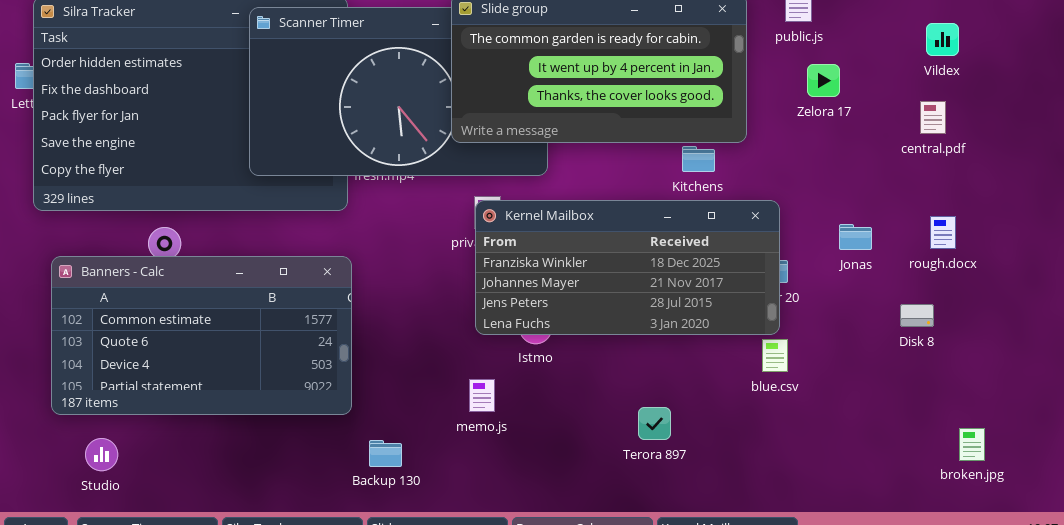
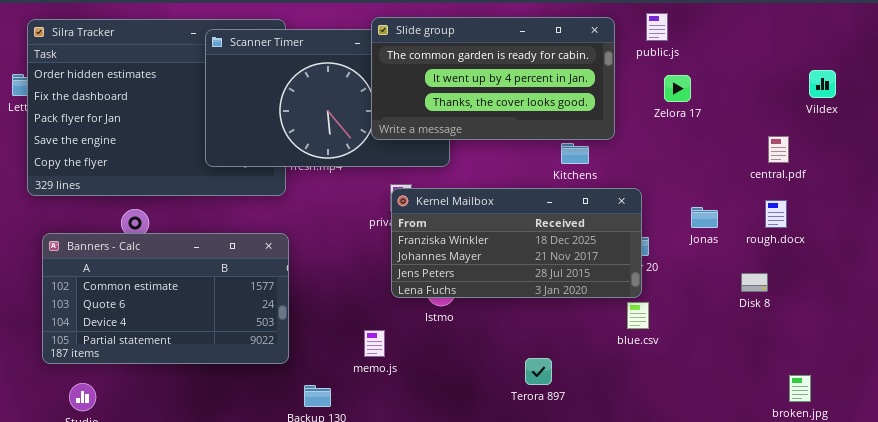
Vildex: [926,23,959,56] -> [809,70,836,98], moved
central.pdf: [920,101,946,134] -> [768,136,789,163], moved
memo.js: [469,379,495,412] -> [364,330,385,357], moved

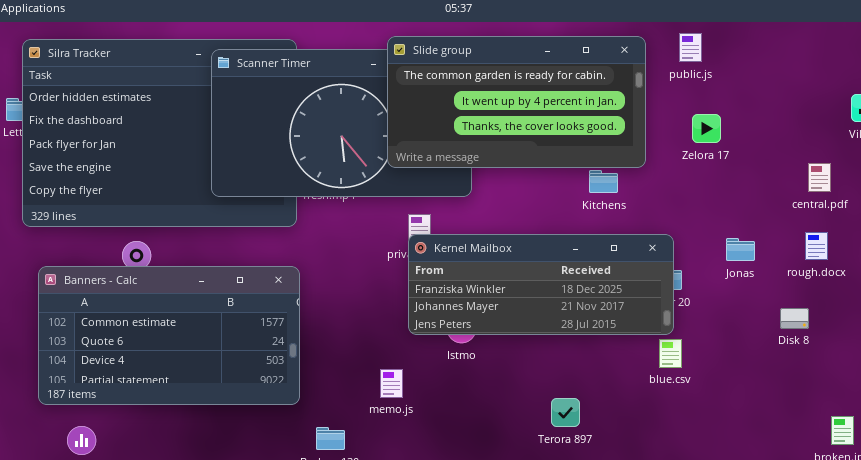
Zelora 17: [664,75,691,102] -> [692,114,721,143], moved
Kernel Mailbox: [391,188,642,298] -> [408,234,674,335], resized

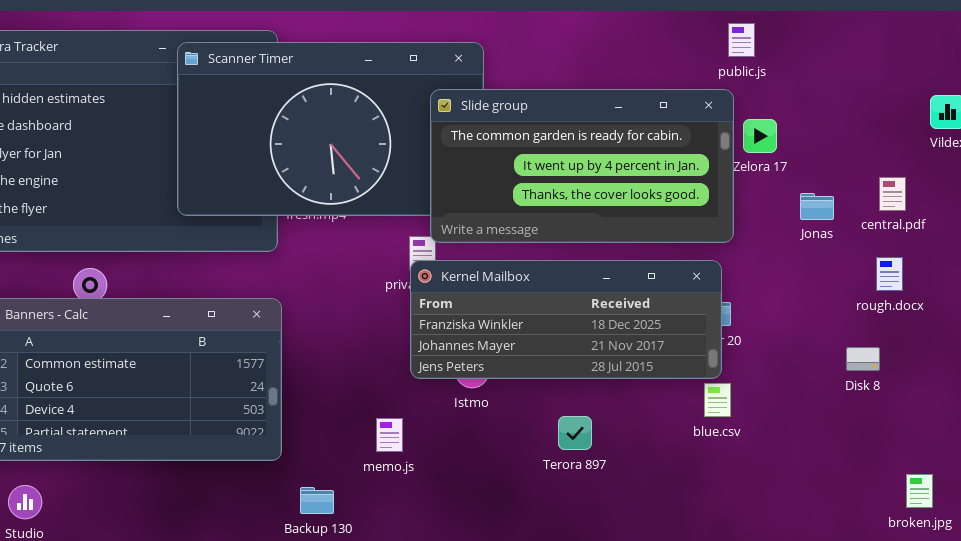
Slide group: [387,36,646,168] -> [430,89,734,243], moved
Jonas: [726,238,755,261] -> [800,193,834,220], moved
Terora 897: [551,398,580,427] -> [558,416,592,450], moved

